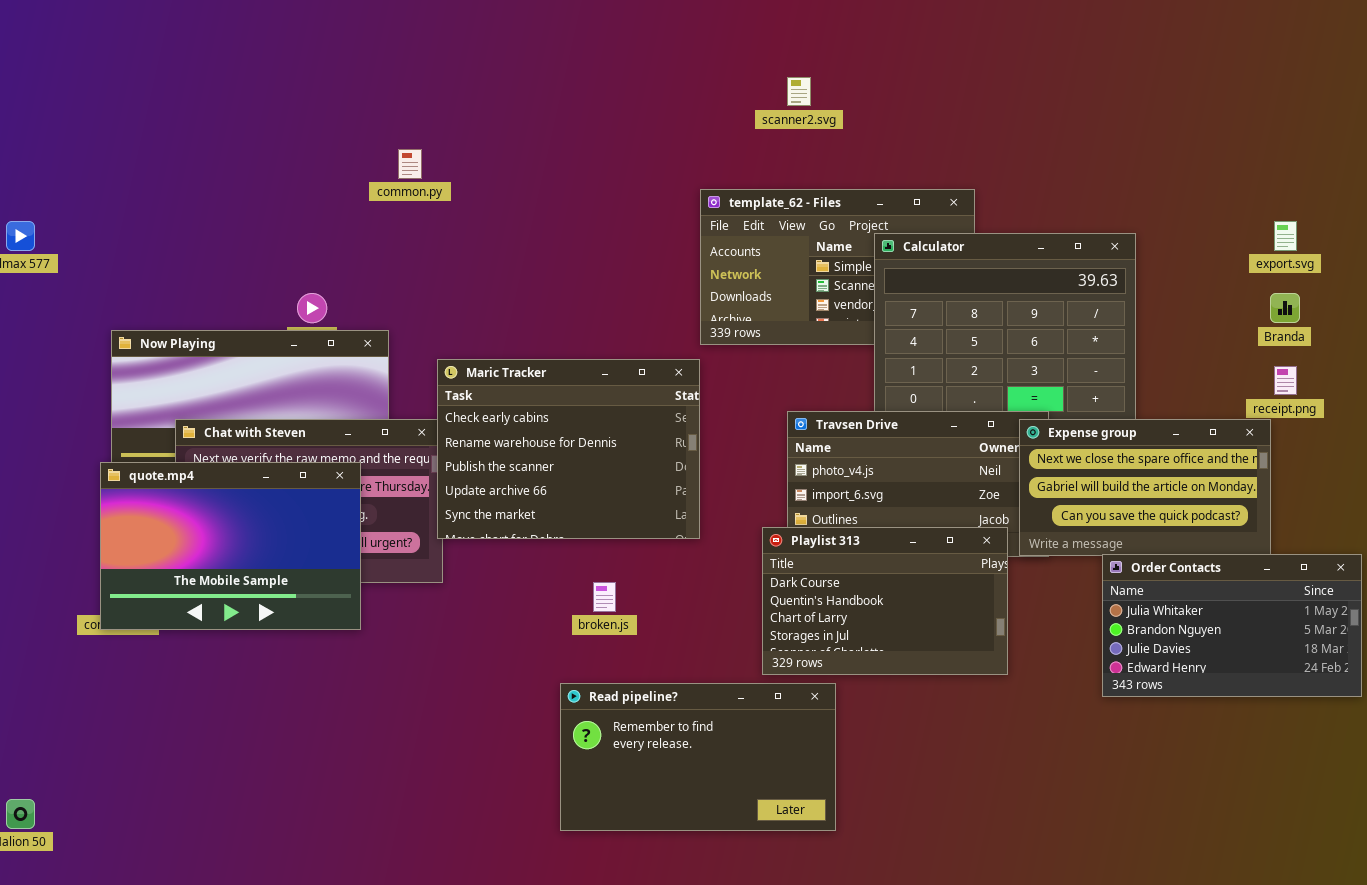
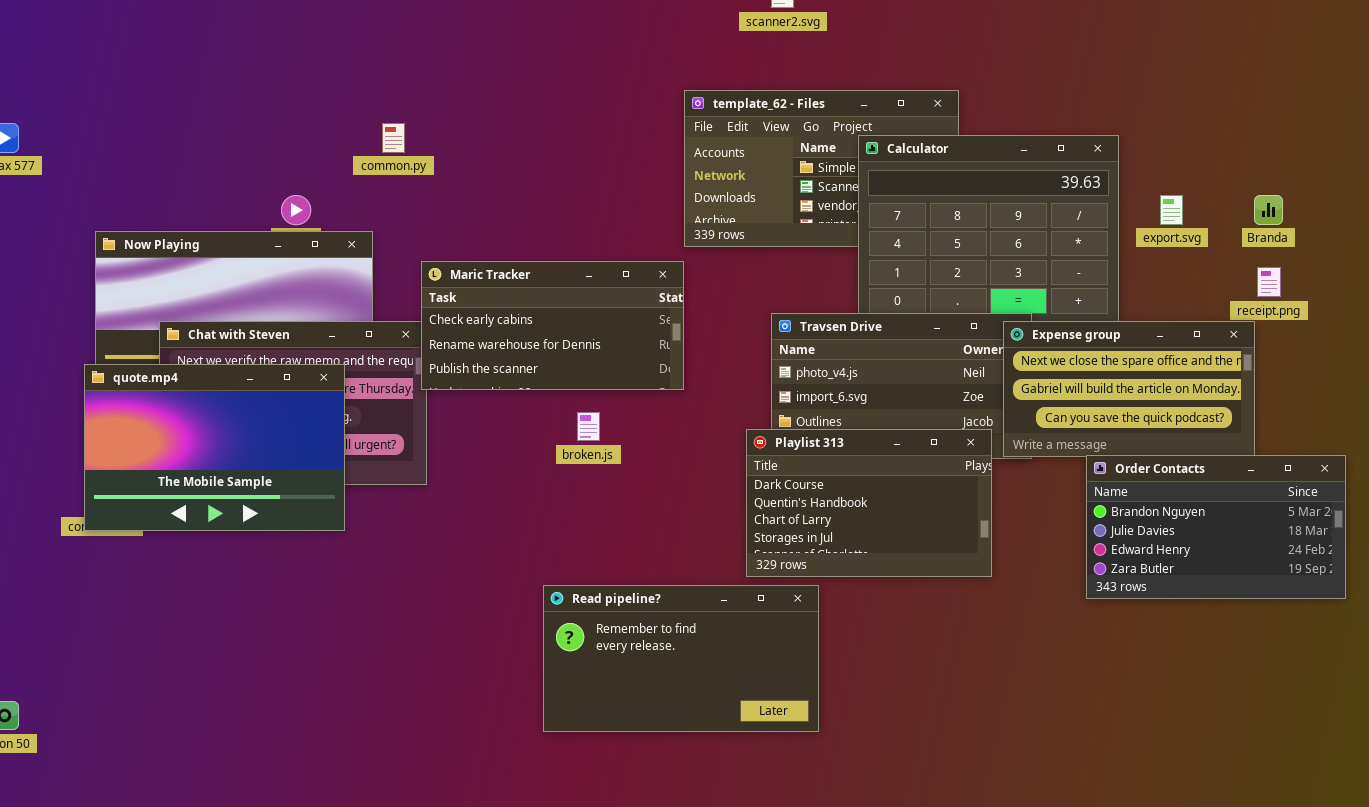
common.py: [398,149,422,179] -> [382,123,405,153], moved
export.svg: [1274,221,1297,251] -> [1160,195,1183,225], moved
Maric Tracker: [437,359,700,539] -> [421,261,684,390], resized
Order Contacts: [1102,554,1362,697] -> [1086,455,1346,599], scrolled down 1 row
broken.js: [593,582,616,612] -> [577,412,600,441], moved

